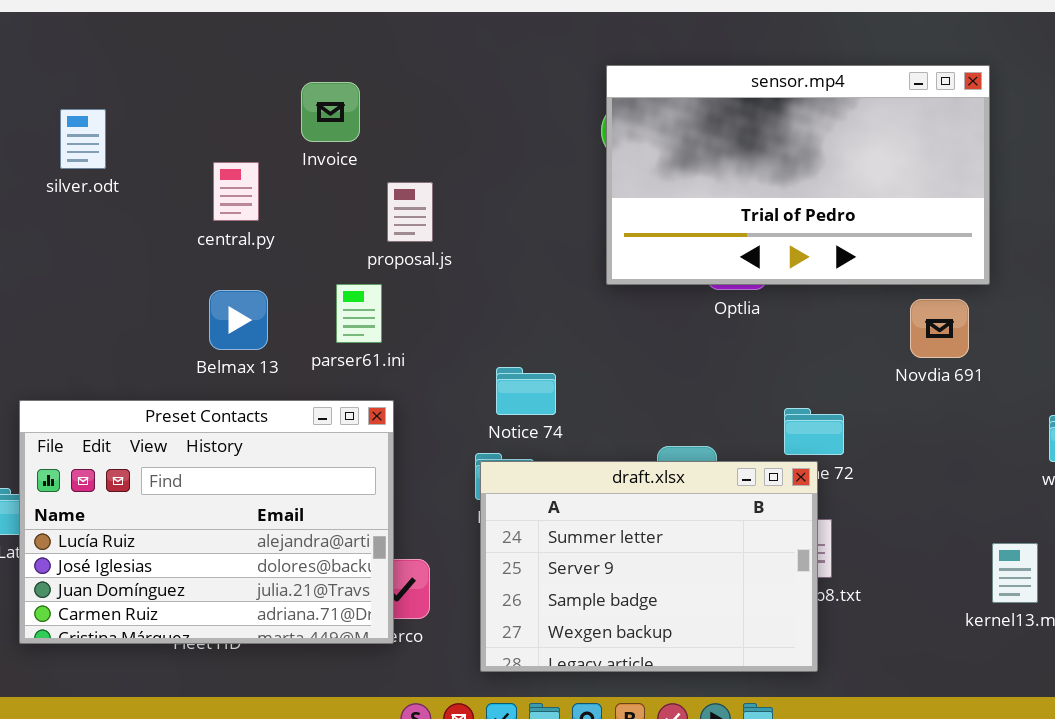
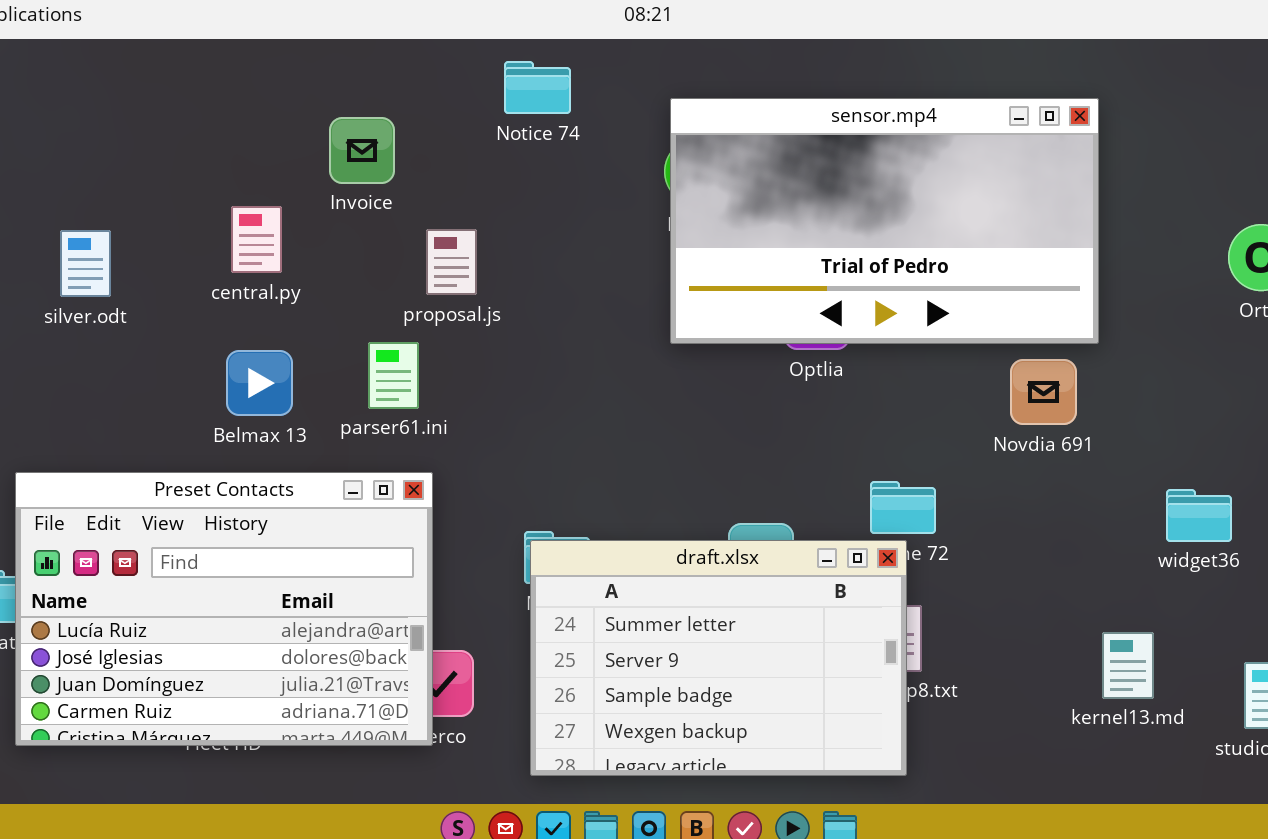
silver.odt: [60,109,106,169] -> [60,230,111,297], moved
Notice 74: [496,367,556,415] -> [504,61,571,114], moved

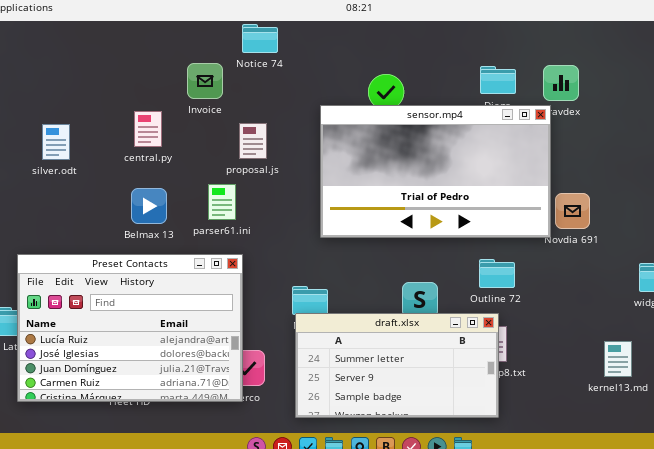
Notice 74: [504,61,571,114] -> [242,24,278,53], moved
sensor.mp4: [670,98,1099,344] -> [320,105,551,238], moved
draft.xlsx: [530,540,907,776] -> [295,313,499,418], resized

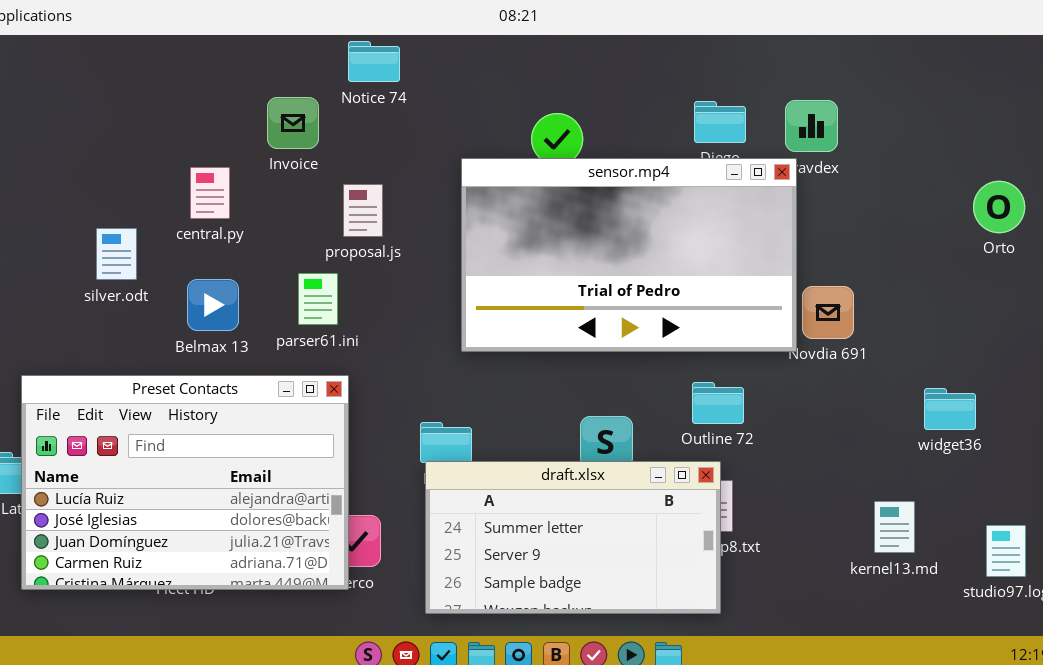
silver.odt: [42,124,70,160] -> [96,228,137,280], moved

